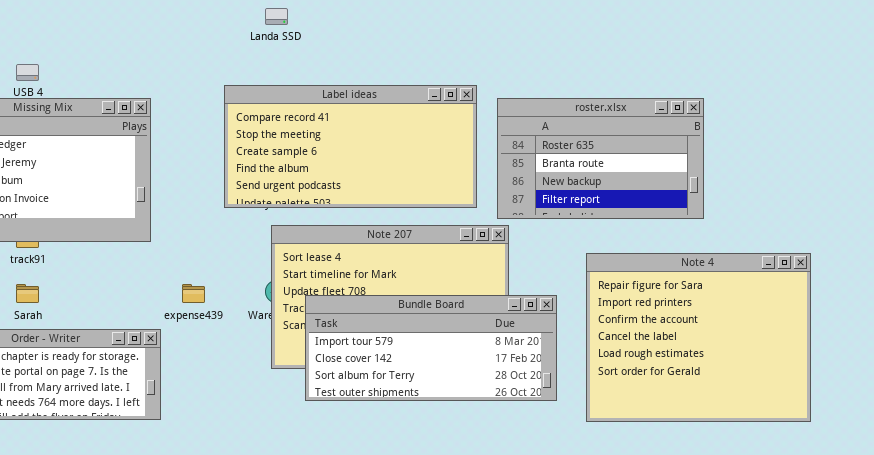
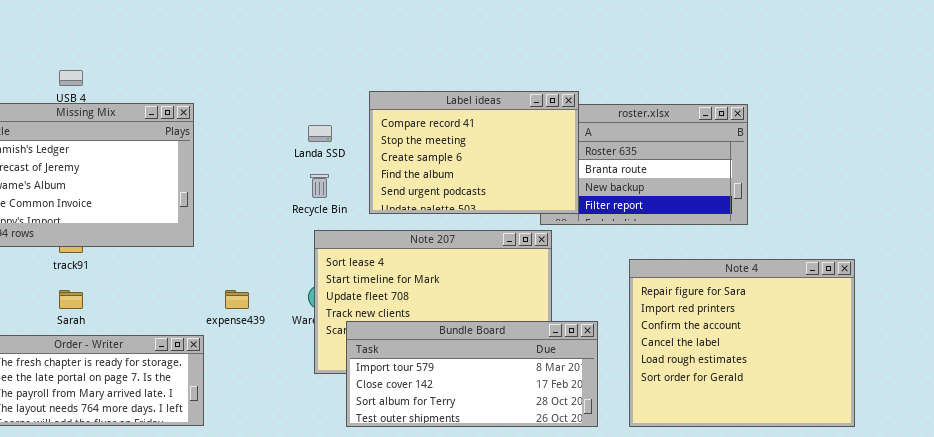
Landa SSD: [265,8,288,25] -> [308,125,332,142], moved
Label ideas: [224,85,477,208] -> [369,91,579,214], moved, resized
Bundle Board: [305,295,557,401] -> [346,321,598,427], moved

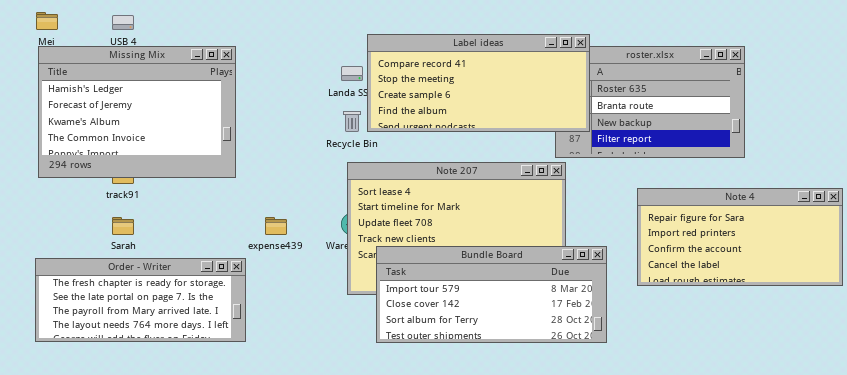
Label ideas: [369,91,579,214] -> [367,34,590,132], resized
Note 4: [629,259,855,427] -> [637,188,843,286], resized

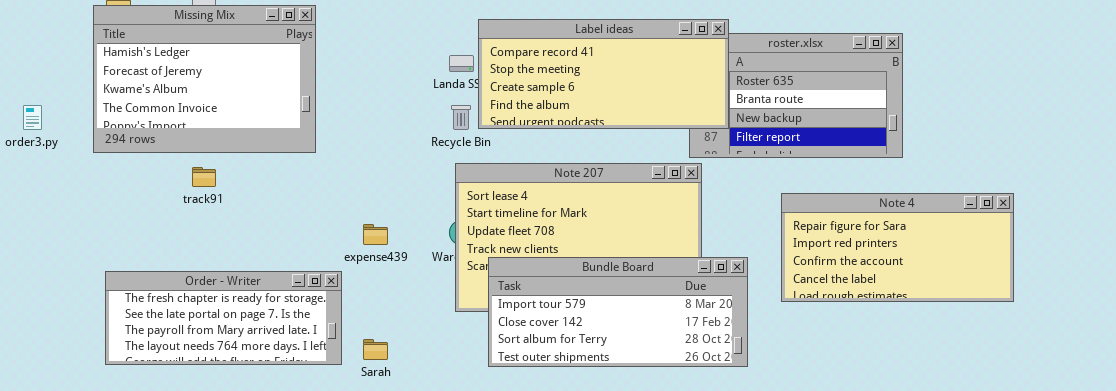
Missing Mix: [38,46,236,178] -> [93,5,316,153], moved
Sarah: [112,217,134,235] -> [363,339,388,360], moved

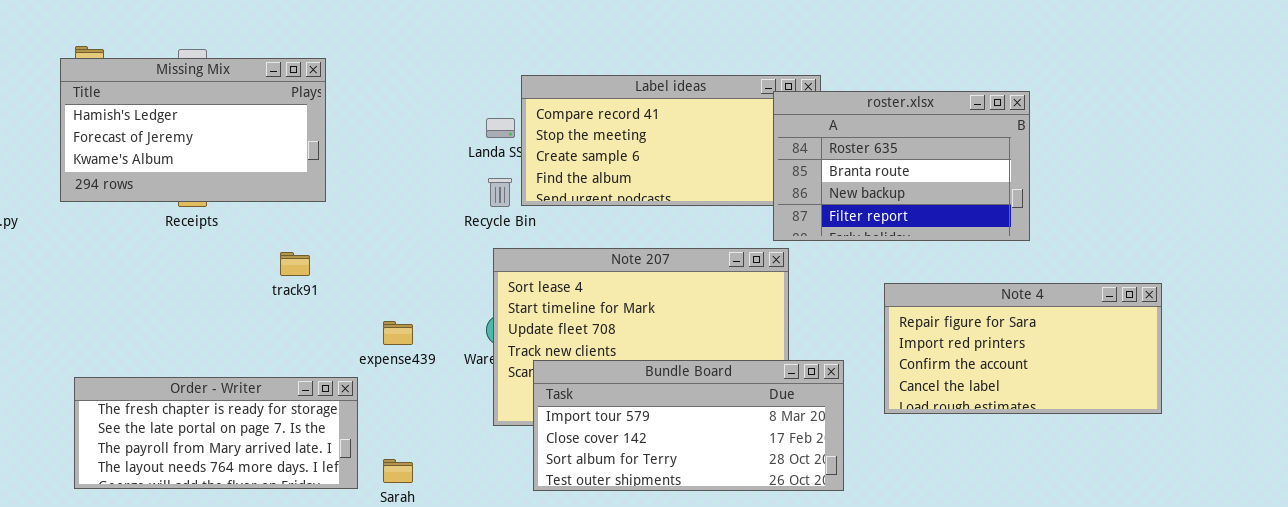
Missing Mix: [93,5,316,153] -> [60,58,326,202], resized
roster.xlsx: [689,33,903,158] -> [773,91,1030,241], raised
track91: [192,167,216,187] -> [280,252,310,276], moved

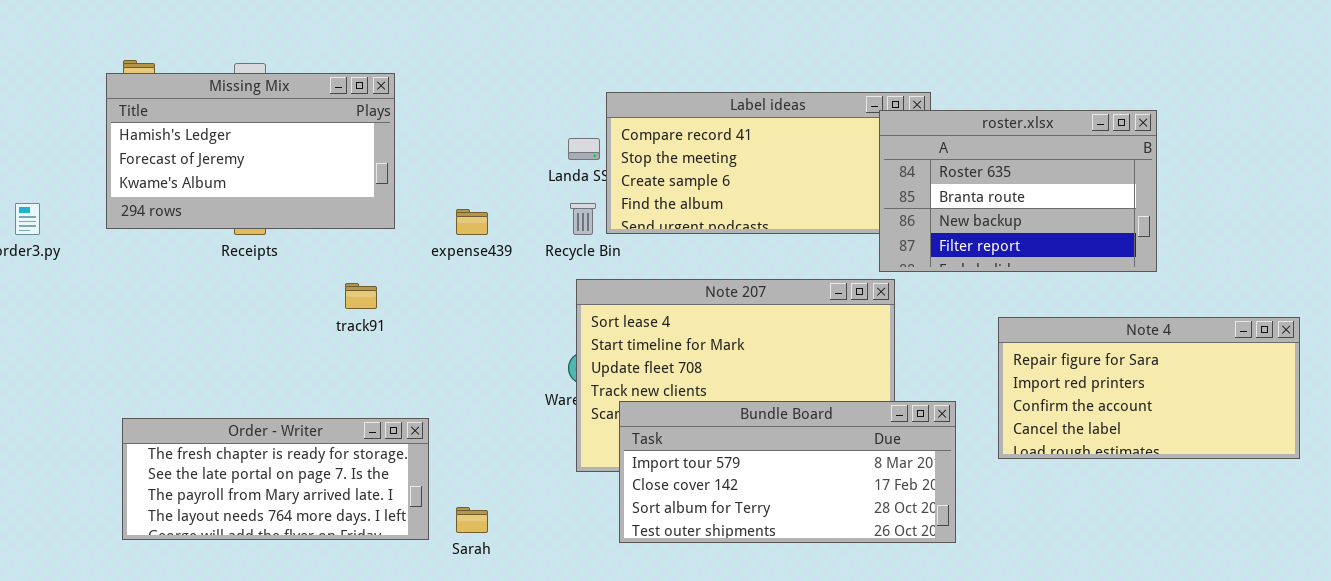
expense439: [383,321,413,345] -> [456,209,488,235], moved

